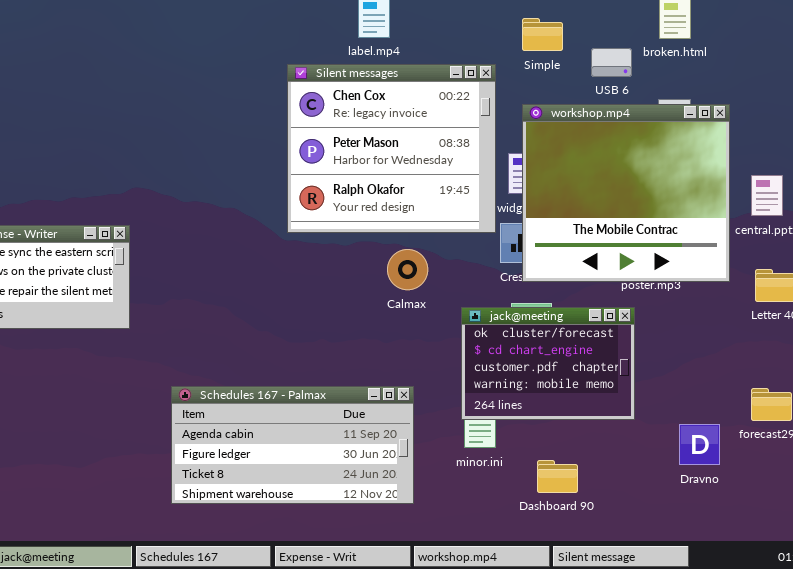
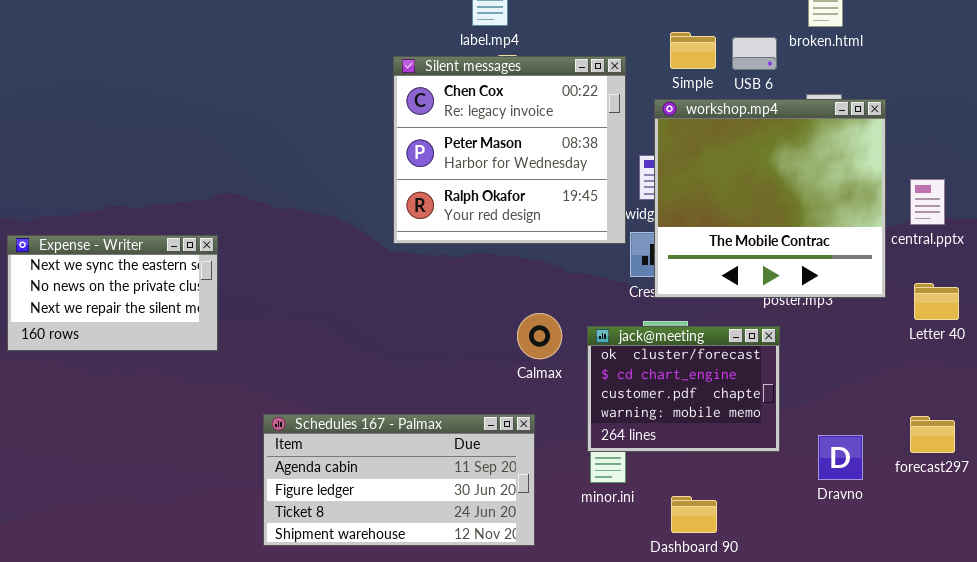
Simple: [522,18,563,51] -> [670,32,716,69], moved
Calmax: [387,249,428,290] -> [517,313,562,359], moved
Dravno: [679,424,720,465] -> [818,435,863,480], moved

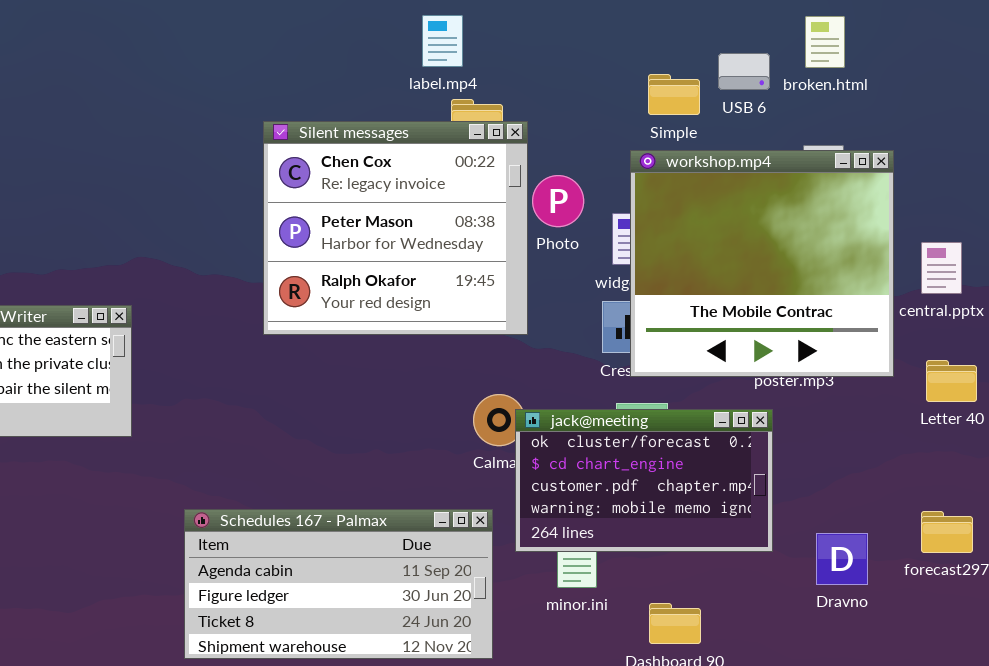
USB 6: [732,37,777,70] -> [718,53,770,90], moved
Silent messages: [393,56,626,244] -> [263,121,528,335], moved
jack@meeting: [587,326,780,452] -> [515,409,773,552], resized

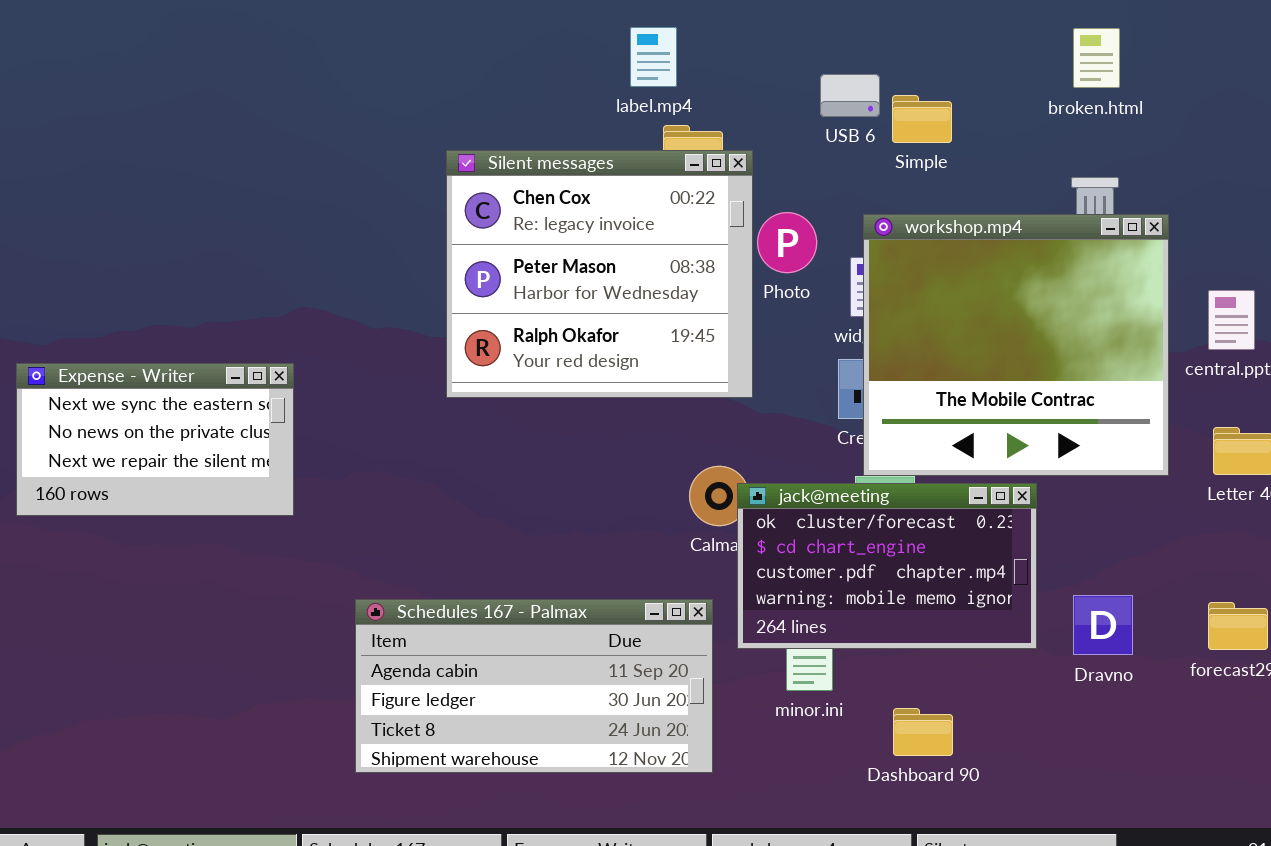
USB 6: [718,53,770,90] -> [820,74,880,117], moved
workshop.mp4: [630,150,894,377] -> [863,214,1169,476], moved
Dravno: [816,533,868,585] -> [1073,595,1133,655], moved

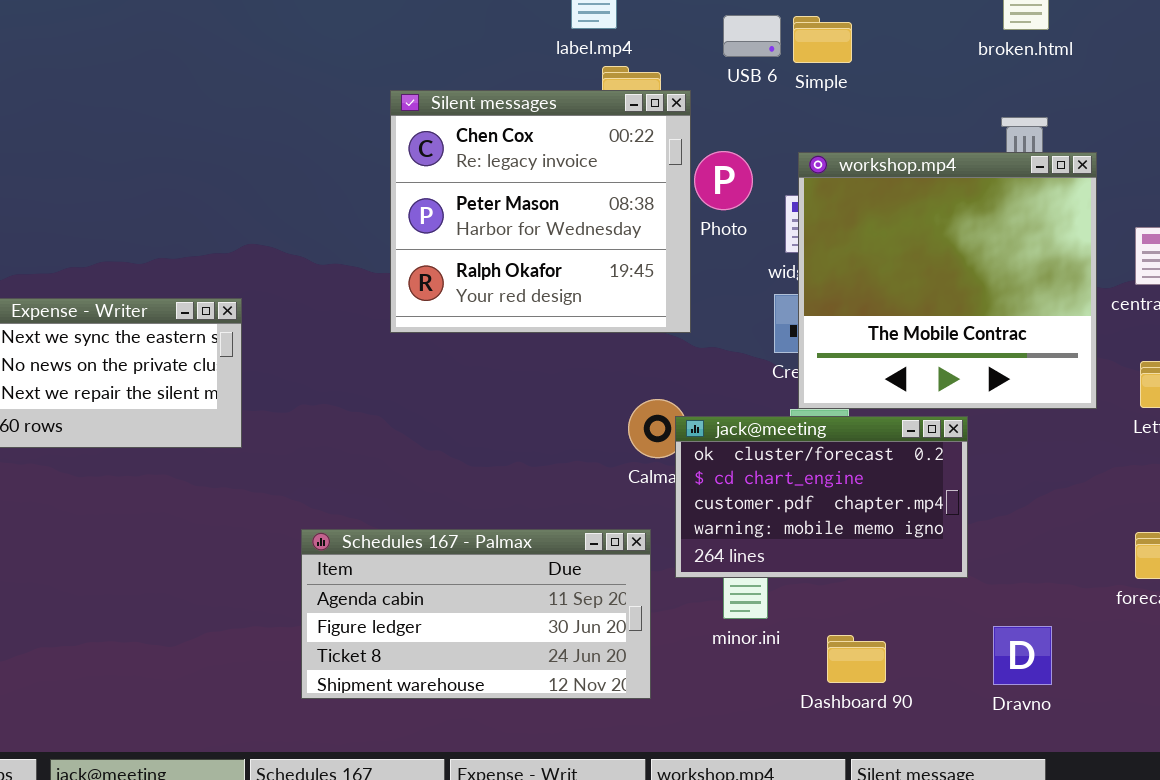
USB 6: [820,74,880,117] -> [723,15,781,57], moved
Simple: [892,95,952,143] -> [793,16,852,63], moved
Dravno: [1073,595,1133,655] -> [993,626,1052,685], moved

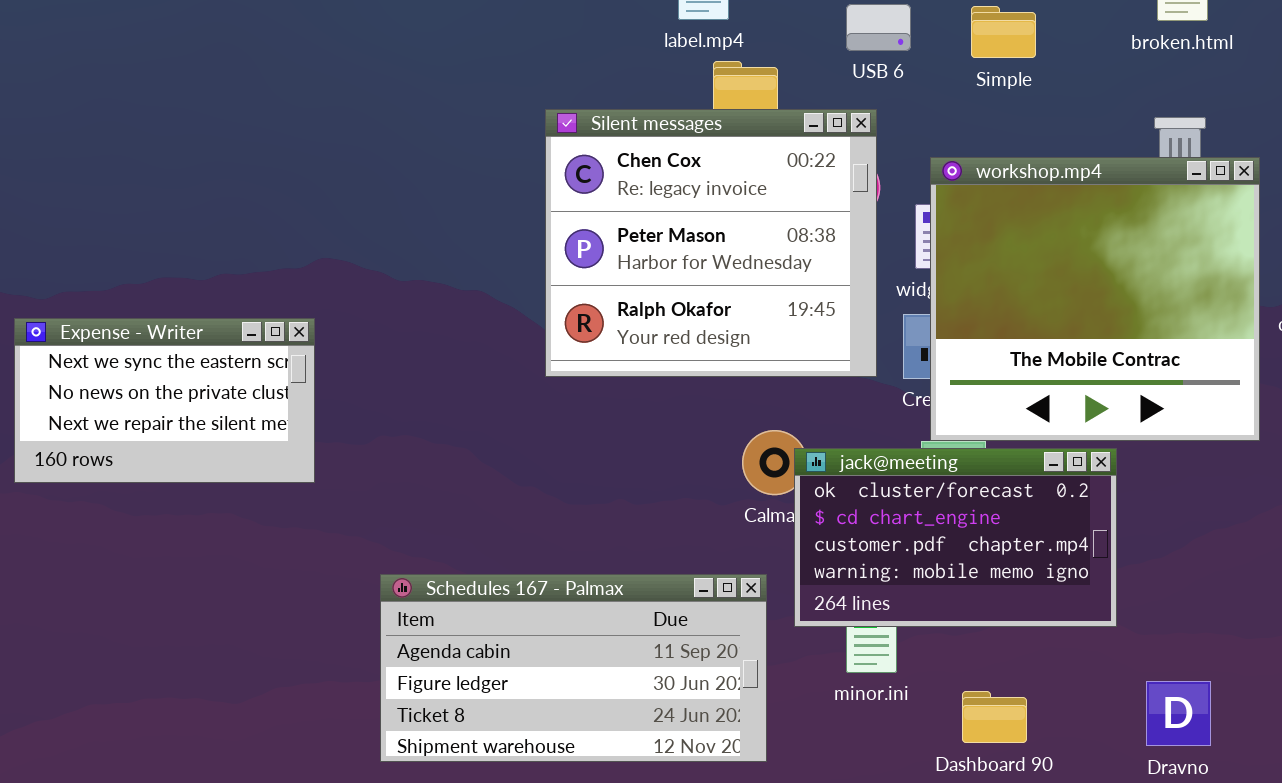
Simple: [793,16,852,63] -> [971,6,1036,58], moved
Silent messages: [390,90,691,333] -> [545,109,877,377], moved

